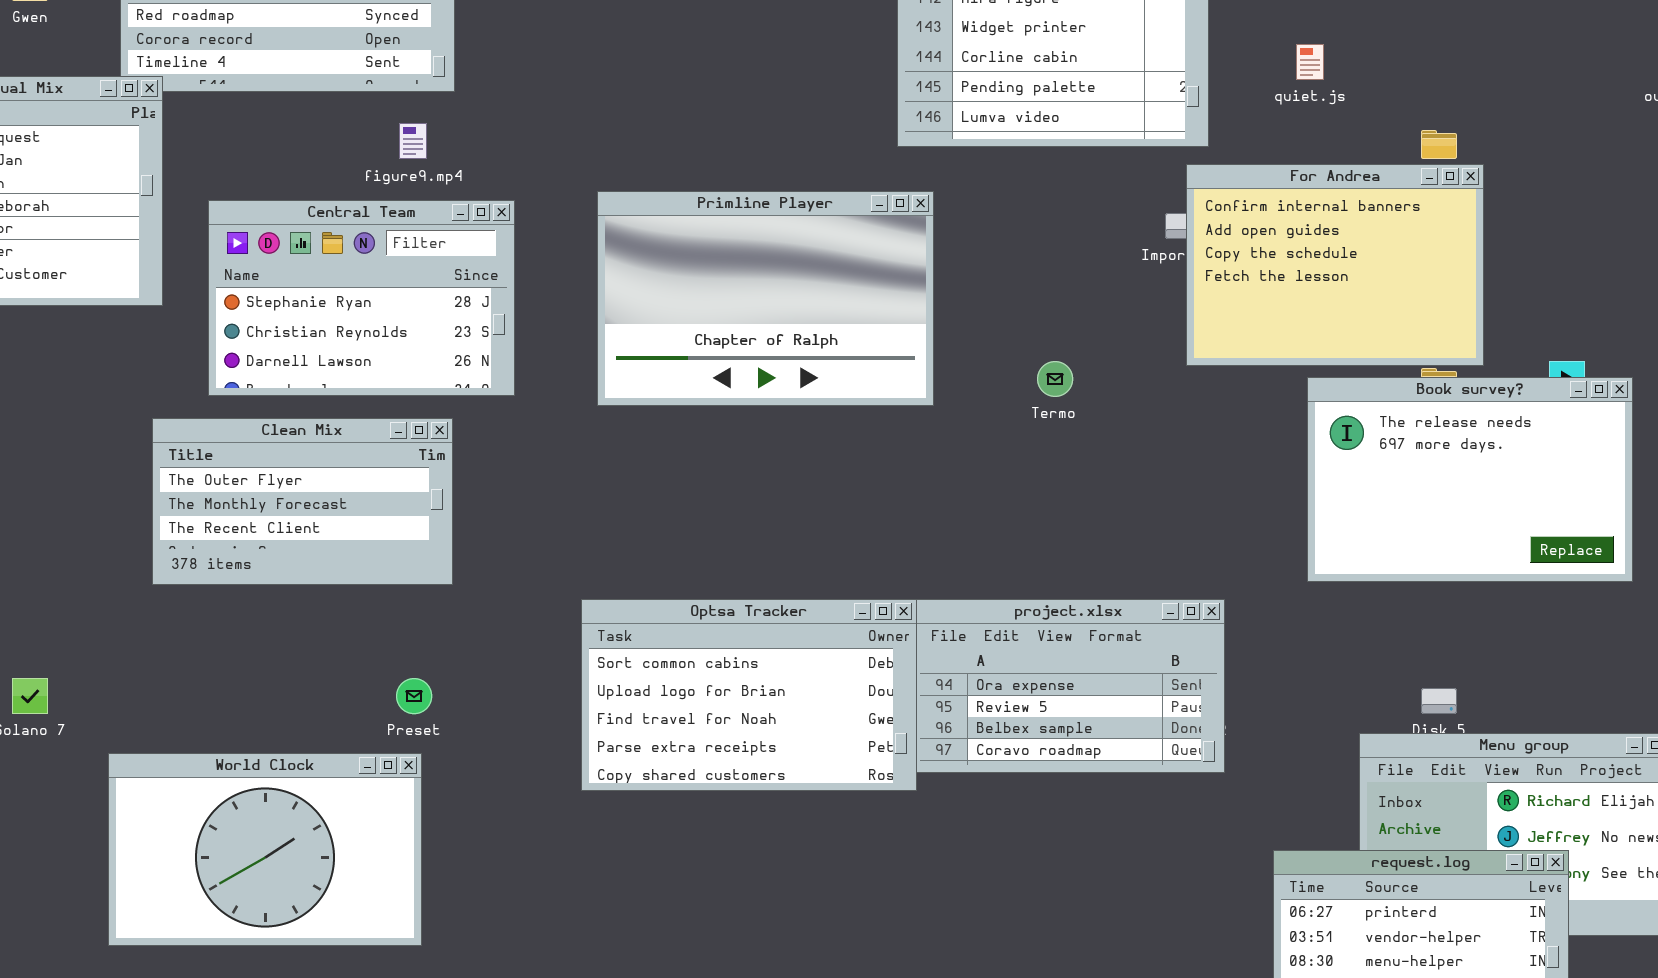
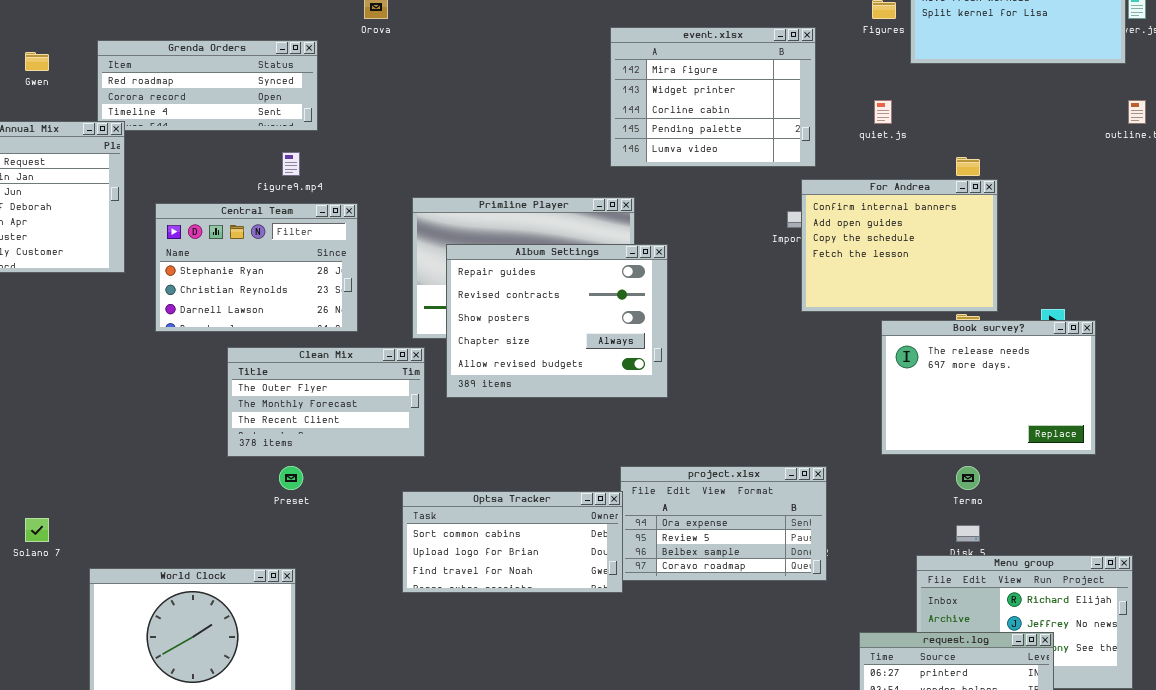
Album Settings: none -> [446,244,668,398], opened
Termo: [1037,361,1073,397] -> [956,466,980,490], moved
Clean Mix: [152,418,453,585] -> [227,347,425,457], moved
Optsa Tracker: [581,599,917,791] -> [402,491,623,593], resized
Preset: [396,678,432,714] -> [279,466,303,490], moved

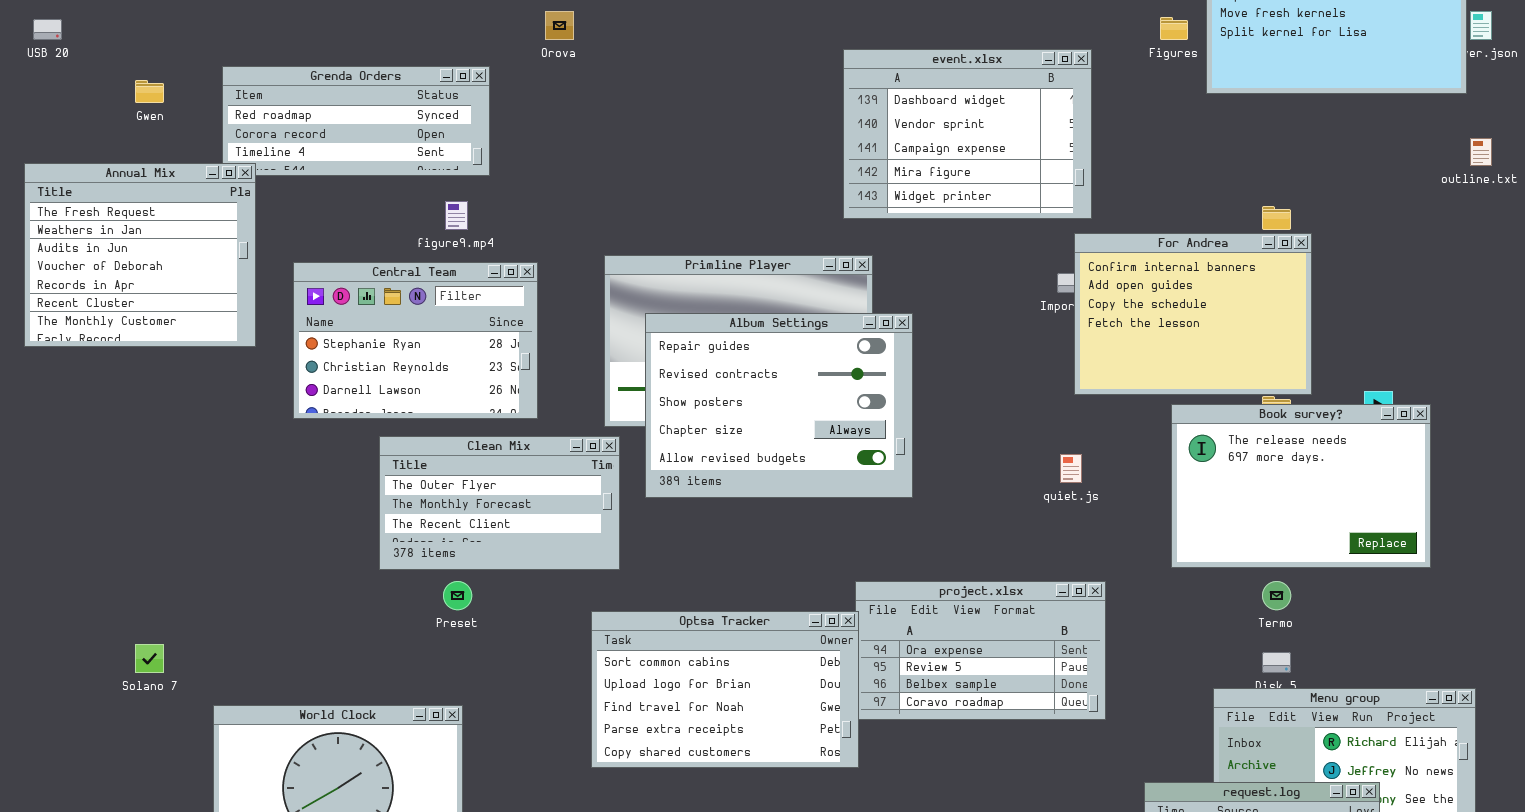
event.xlsx: [610,27,816,167] -> [843,49,1092,219], scrolled up 3 rows
quiet.js: [874,100,892,124] -> [1060,454,1082,483], moved
Optsa Tracker: [402,491,623,593] -> [591,611,859,768], resized

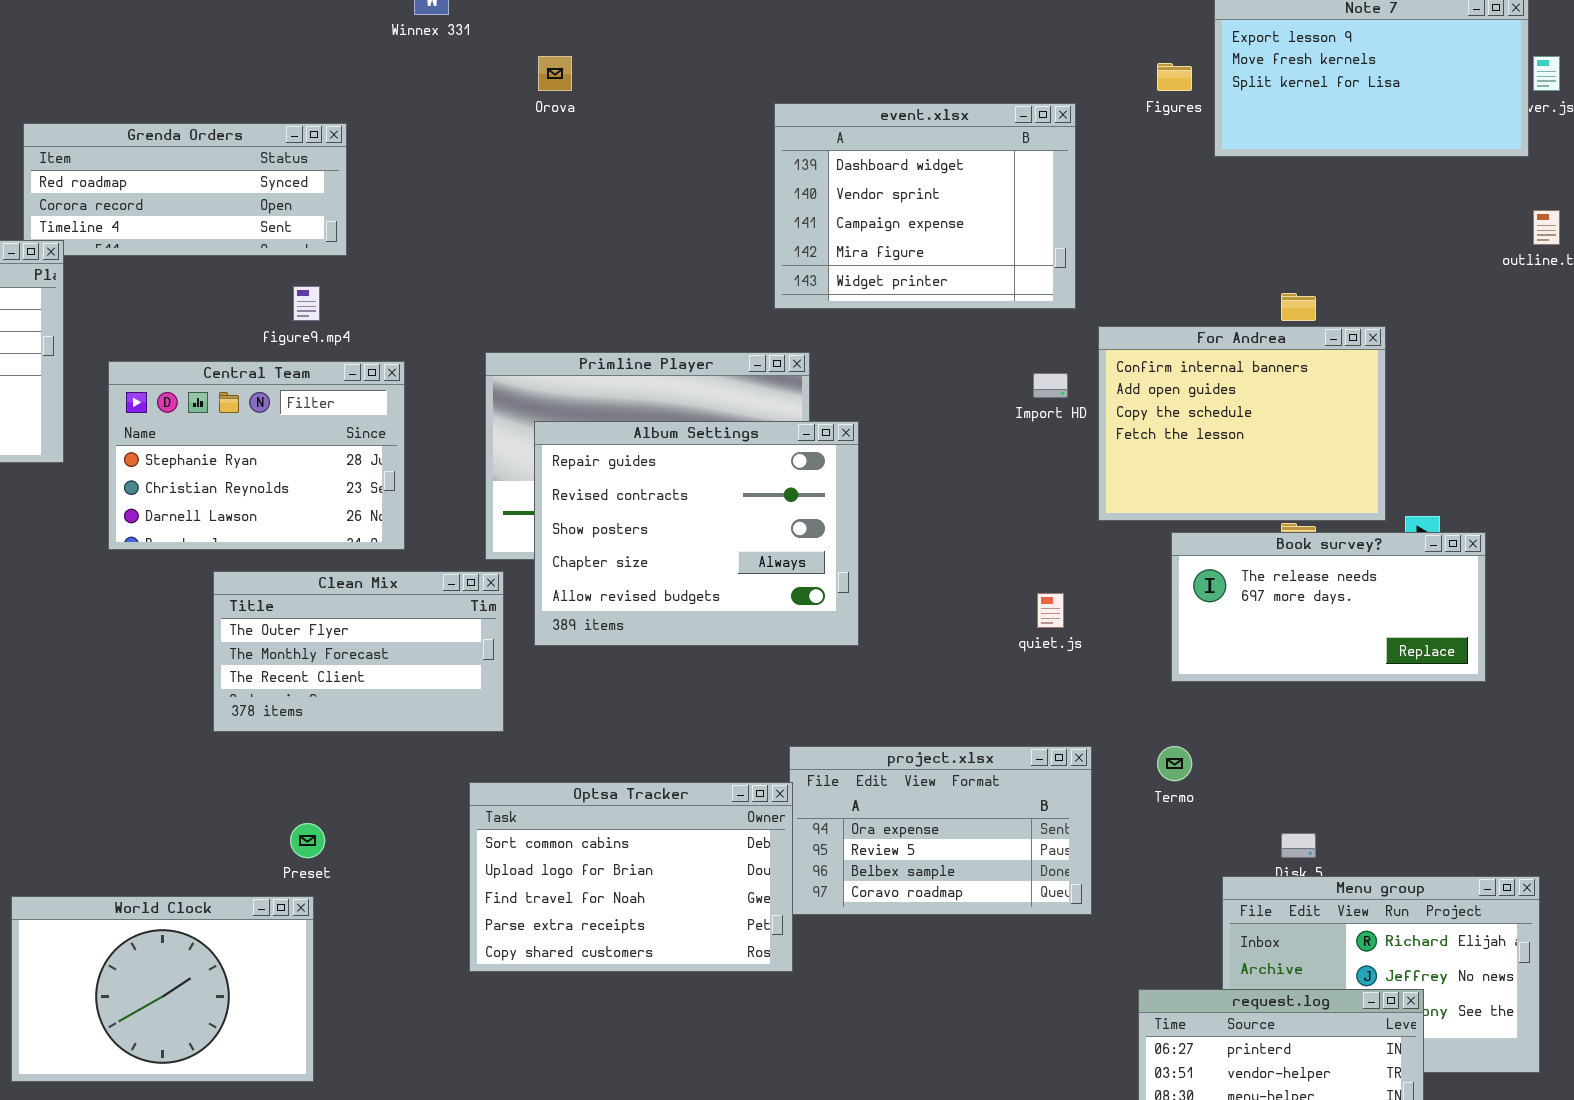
Orova: [545,11,574,40] -> [538,56,572,91], moved
For Andrea: [1074,233,1312,395] -> [1098,326,1386,521], moved
Book survey?: [1171,404,1431,568] -> [1171,532,1486,682], resized
Preset: [443,581,472,610] -> [290,823,325,858], moved
Termo: [1262,581,1291,610] -> [1157,746,1192,781], moved

